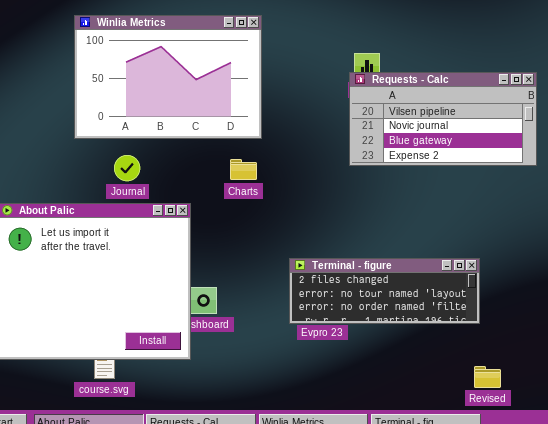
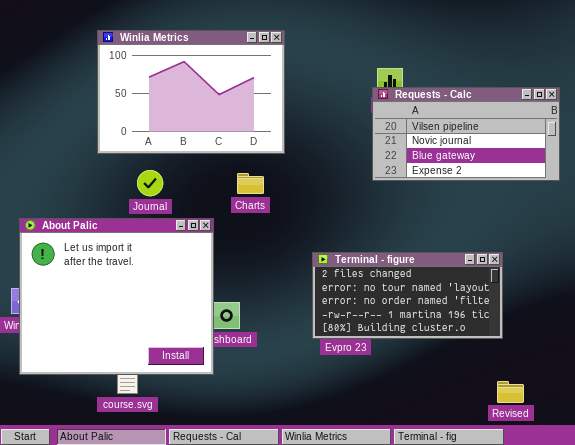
Charts: [230,159,257,180] -> [237,173,264,194], moved
Terminal - figure: [289,258,480,324] -> [312,252,503,339], resized

